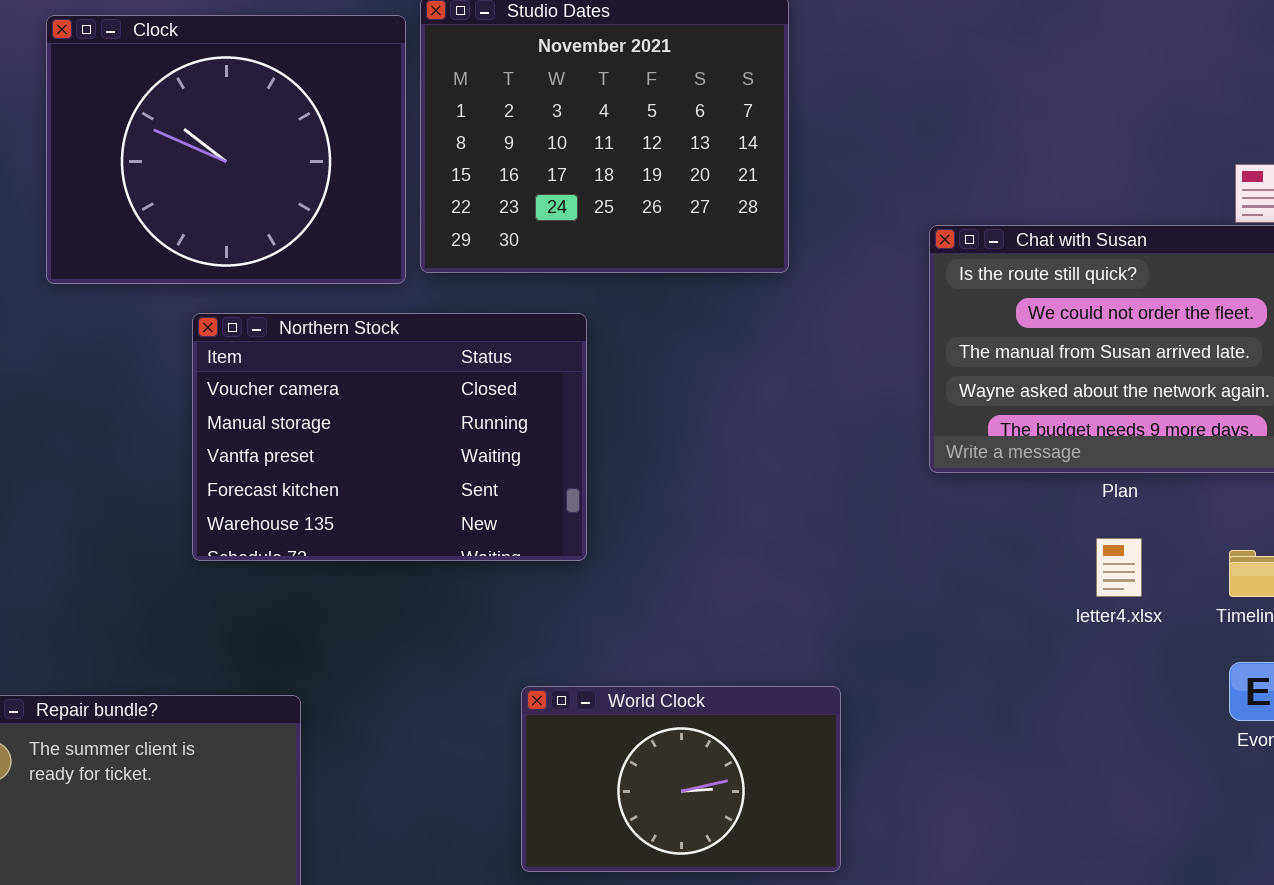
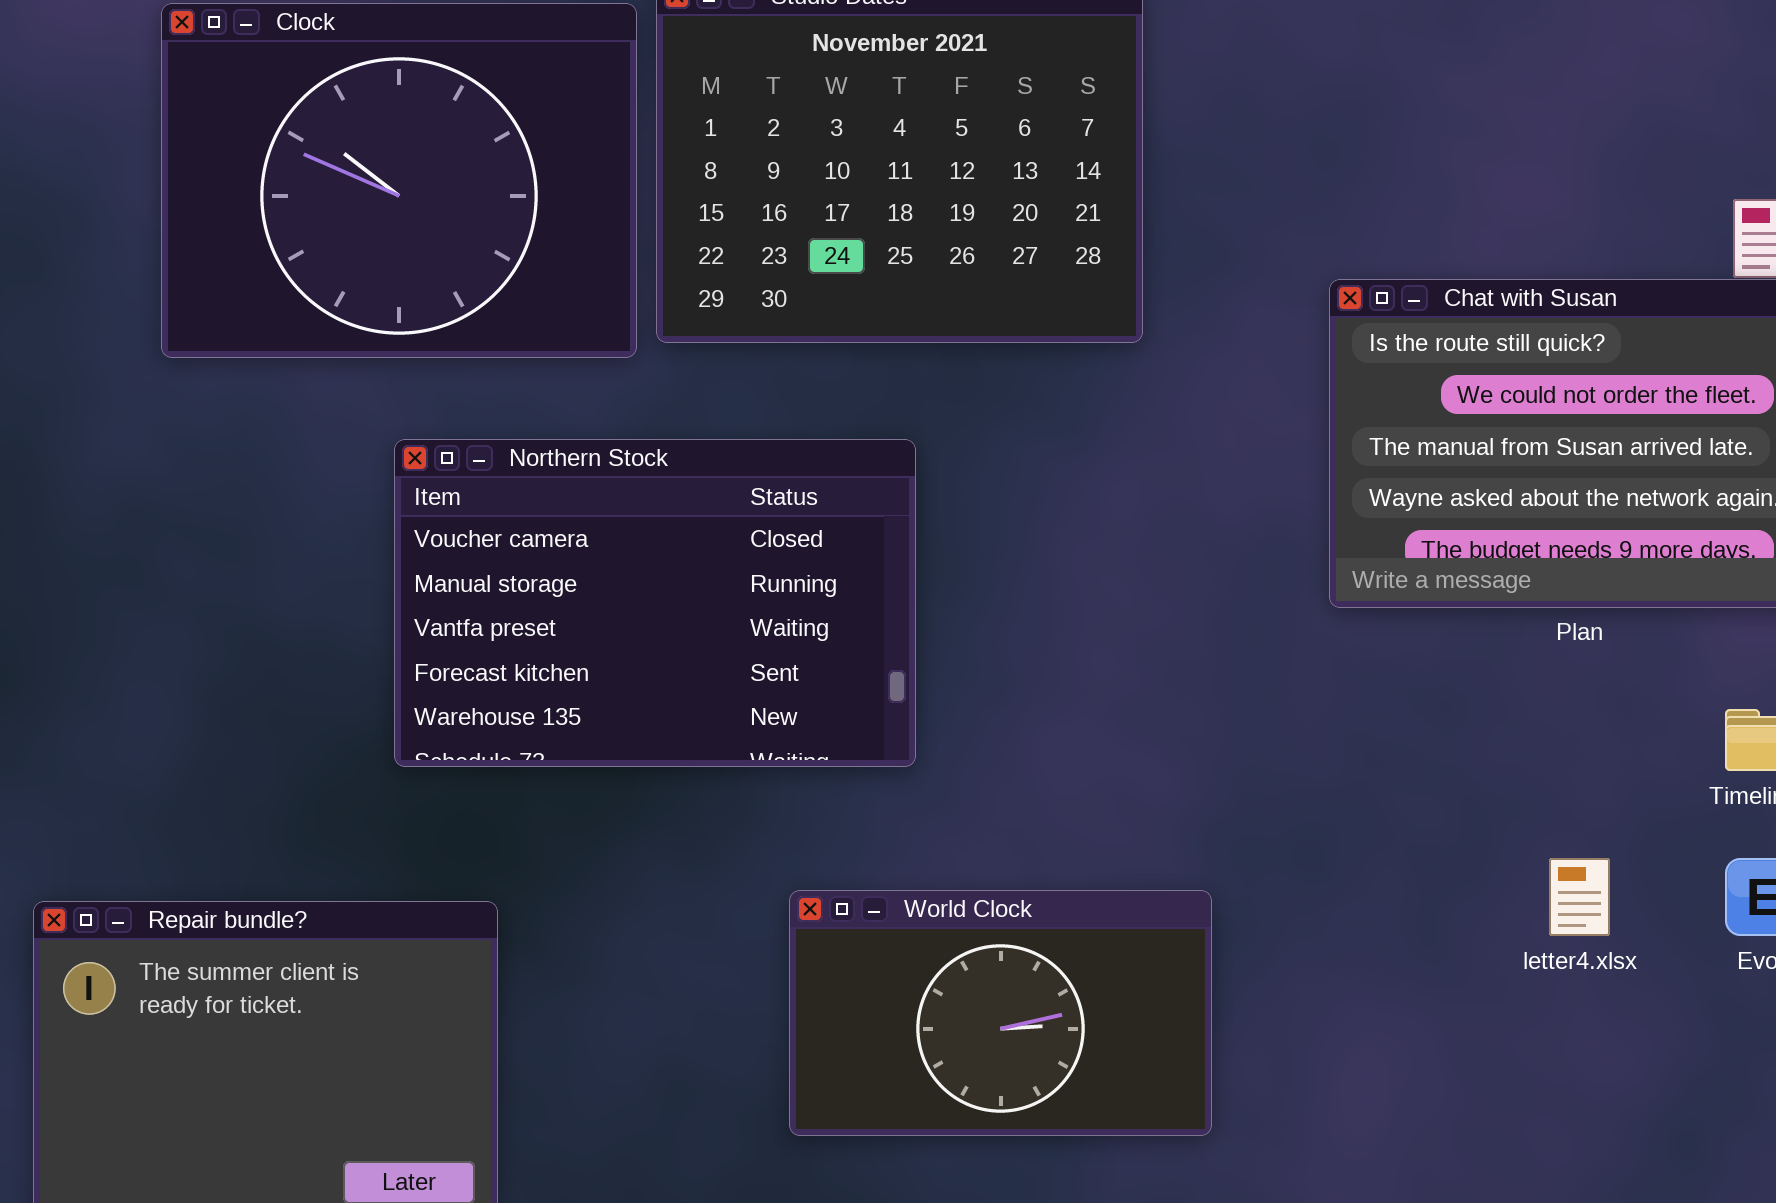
Northern Stock: [192,313,587,561] -> [394,439,916,767], moved
letter4.xlsx: [1096,538,1142,597] -> [1549,858,1610,936], moved

